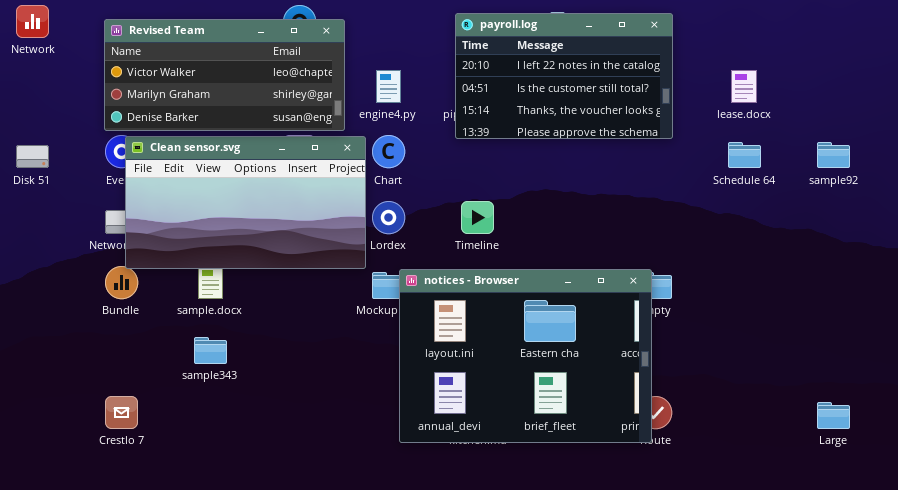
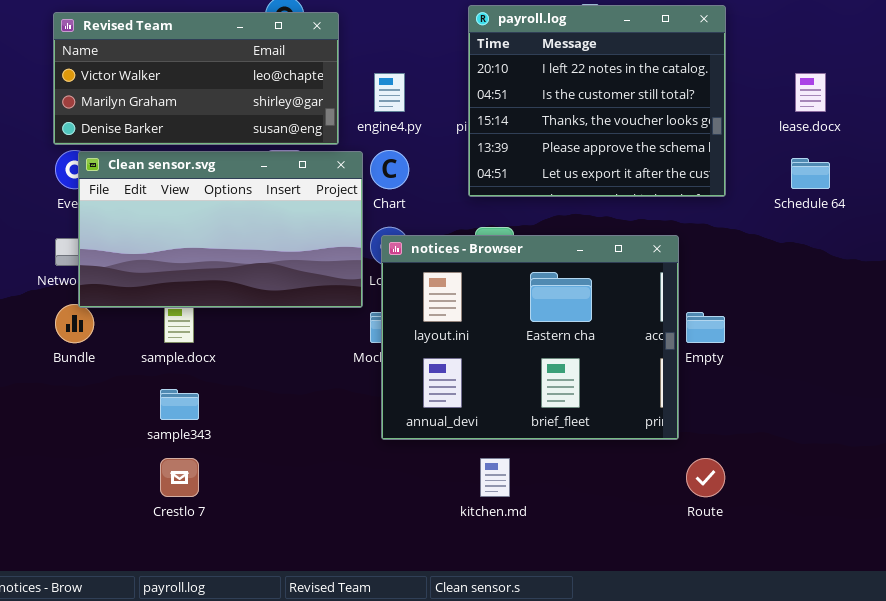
payroll.log: [455,13,673,139] -> [468,5,726,197], resized
notices - Browser: [399,269,652,443] -> [381,235,679,440], moved
Crestlo 7: [105,396,138,429] -> [160,458,199,497], moved

